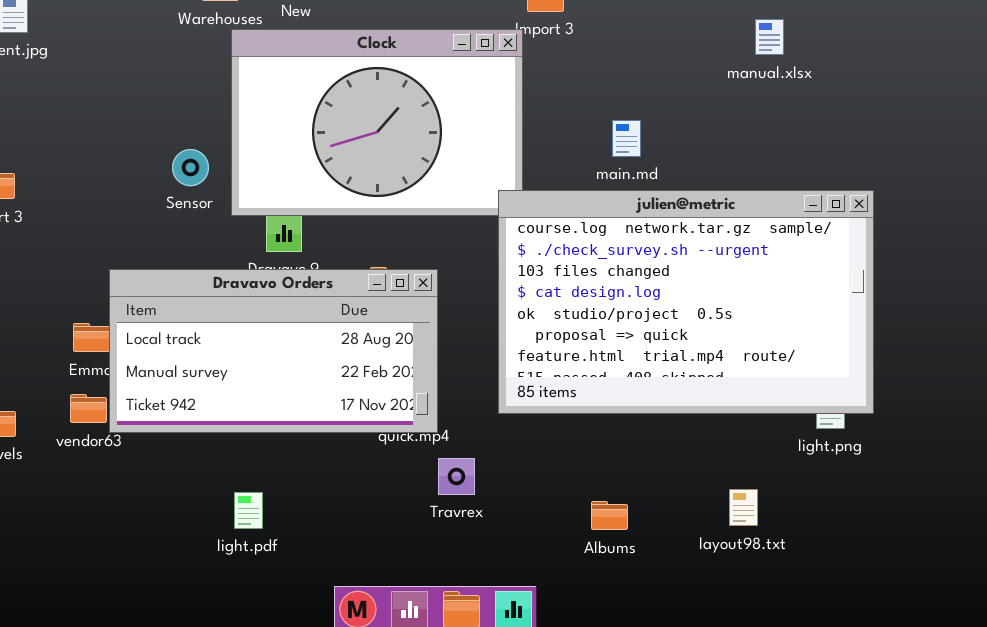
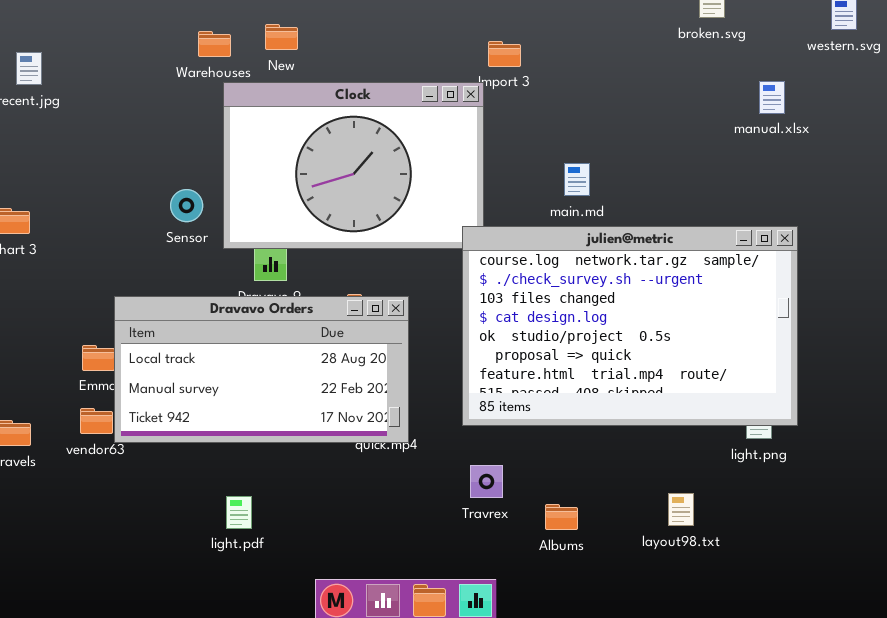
manual.xlsx: [755,19,784,55] -> [759,81,785,114], moved
Travrex: [438,458,475,495] -> [470,465,503,498], moved

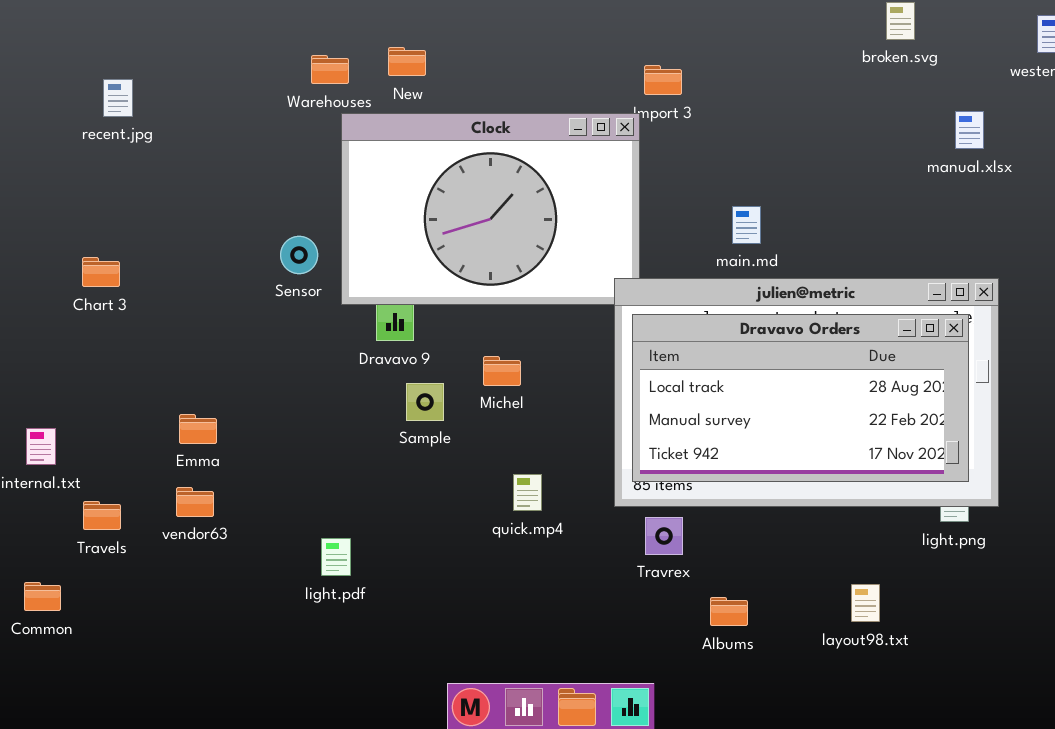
Dravavo Orders: [114,296,409,443] -> [632,314,969,482], moved
Travrex: [470,465,503,498] -> [645,517,683,555], moved
light.pdf: [226,496,252,529] -> [321,538,351,576], moved

